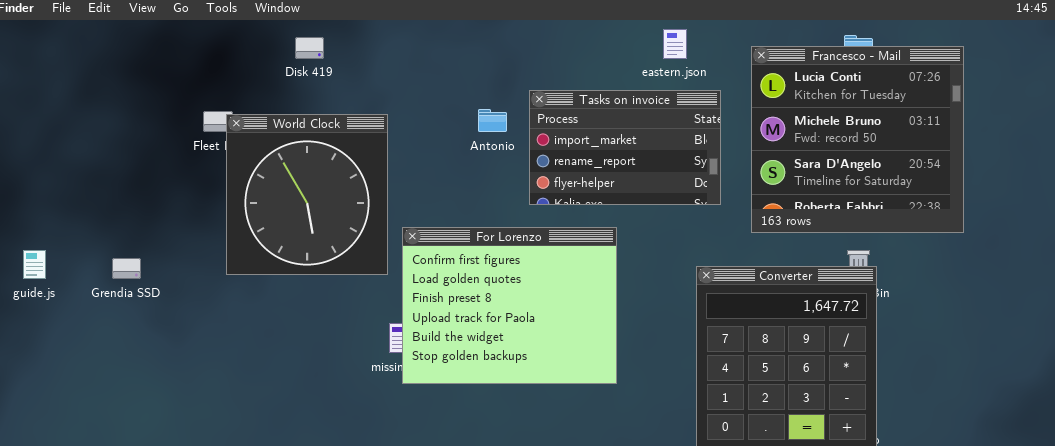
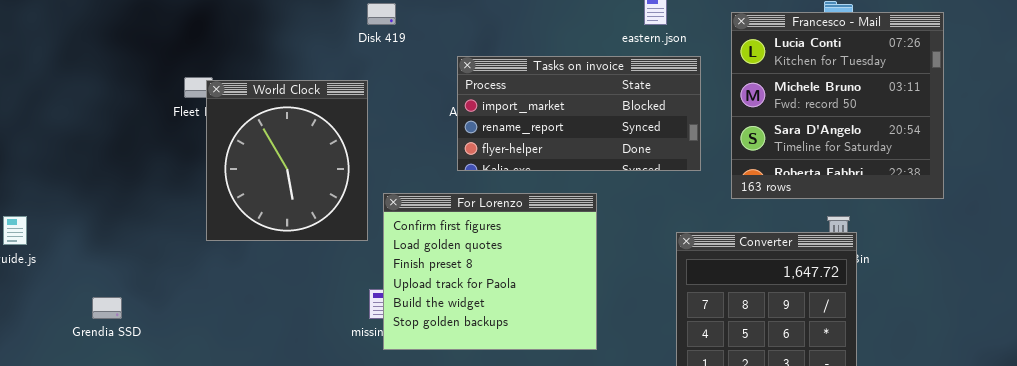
Disk 419: [295,37,324,59] -> [367,3,396,25], moved
Tasks on invoice: [529,90,721,205] -> [457,56,701,171], resized
Grendia SSD: [112,258,141,279] -> [92,297,122,319], moved

